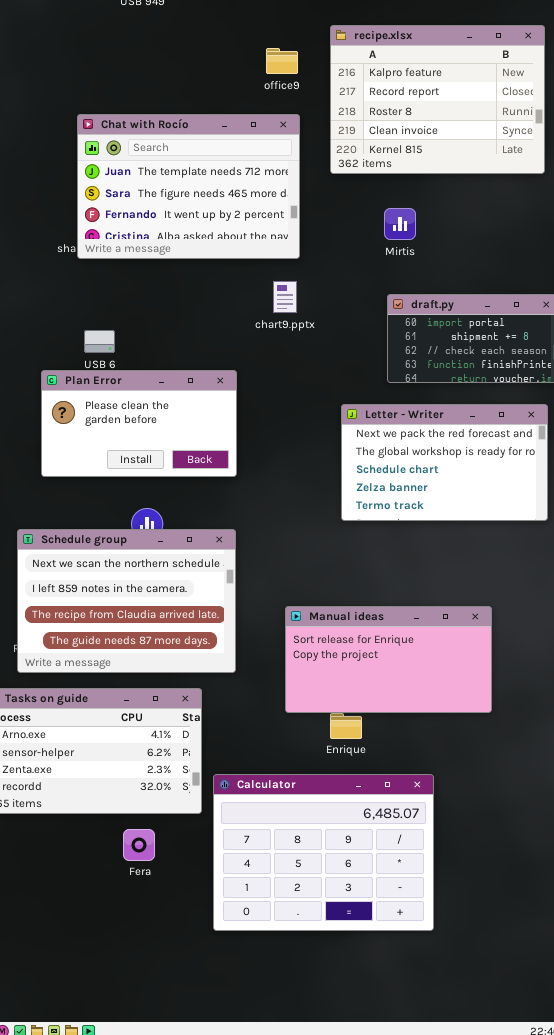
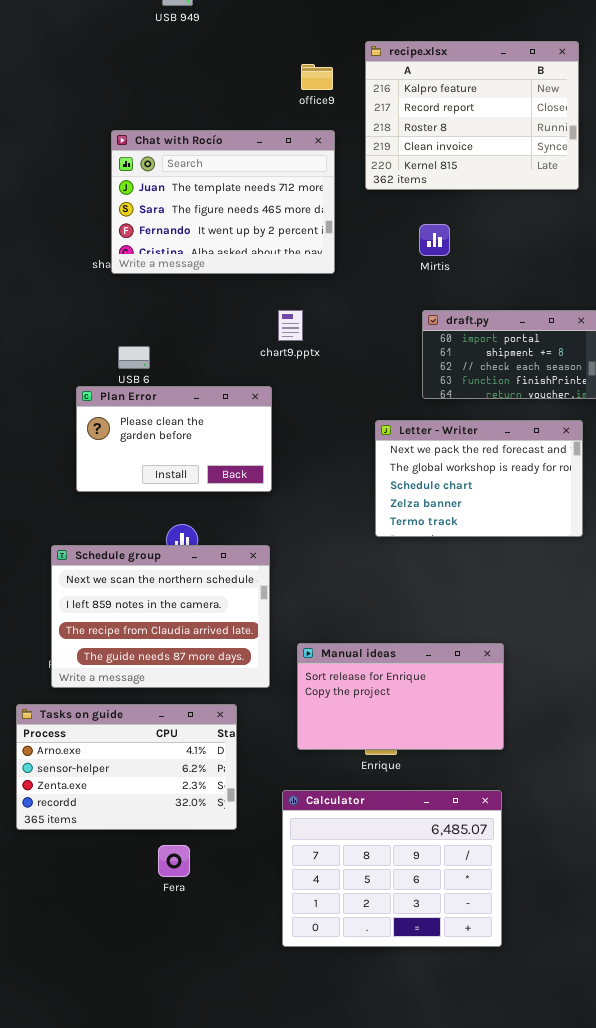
chart9.pptx: [273,281,297,313] -> [278,310,303,341], moved
Manual ideas: [285,606,492,713] -> [297,643,504,750], moved
Calculator: [213,774,434,931] -> [282,790,502,947], moved

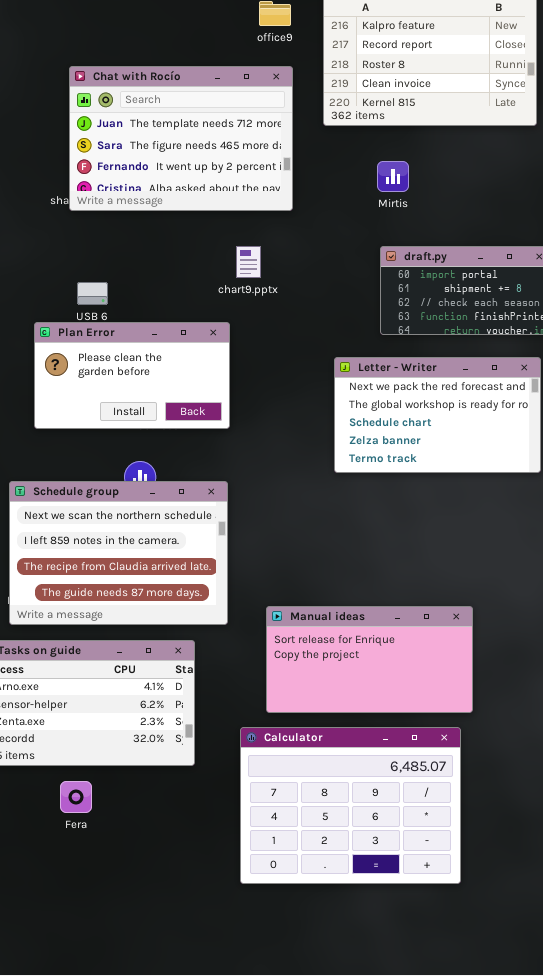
Manual ideas: [297,643,504,750] -> [266,606,473,713], moved
Fera: [158,845,190,877] -> [60,781,92,813], moved

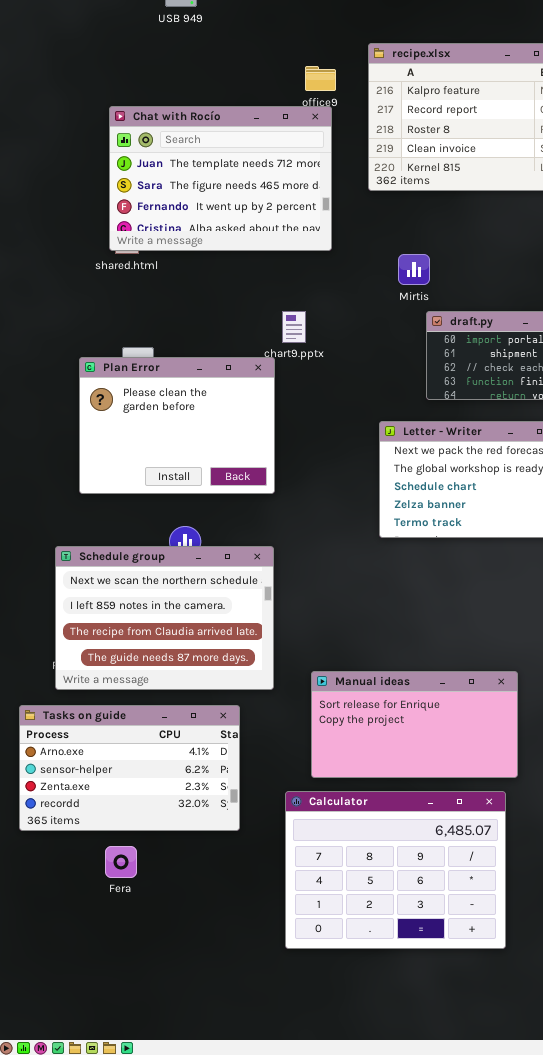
Chat with Rocío: [69,66,293,211] -> [109,106,332,251], moved
Mirtis: [377,161,409,192] -> [398,254,430,285], moved
Plan Error: [34,322,230,429] -> [79,357,275,494], resized

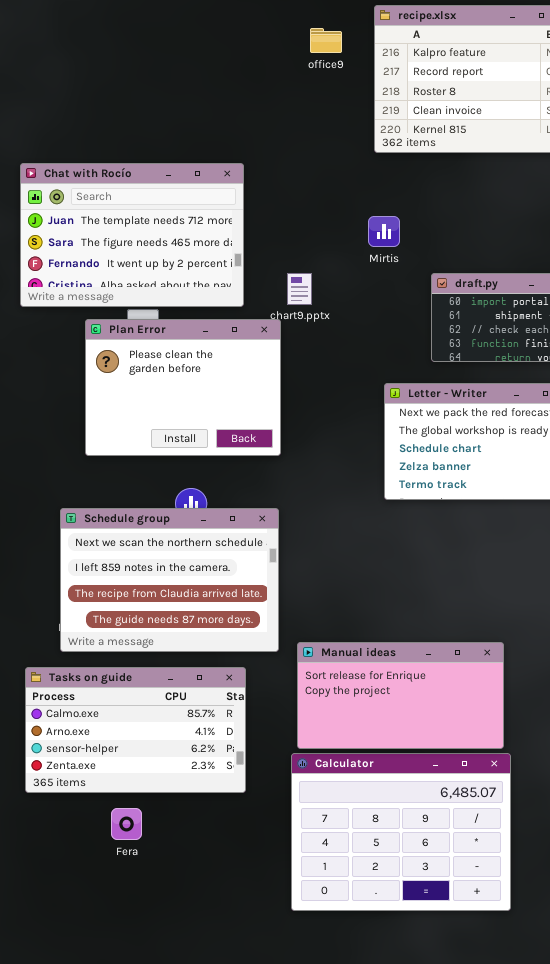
Chat with Rocío: [109,106,332,251] -> [20,163,244,307], moved
Mirtis: [398,254,430,285] -> [368,216,400,247], moved
Manual ideas: [311,671,518,778] -> [297,642,504,749], moved
Tasks on guide: [19,705,240,831] -> [25,667,246,793], scrolled up 1 row

